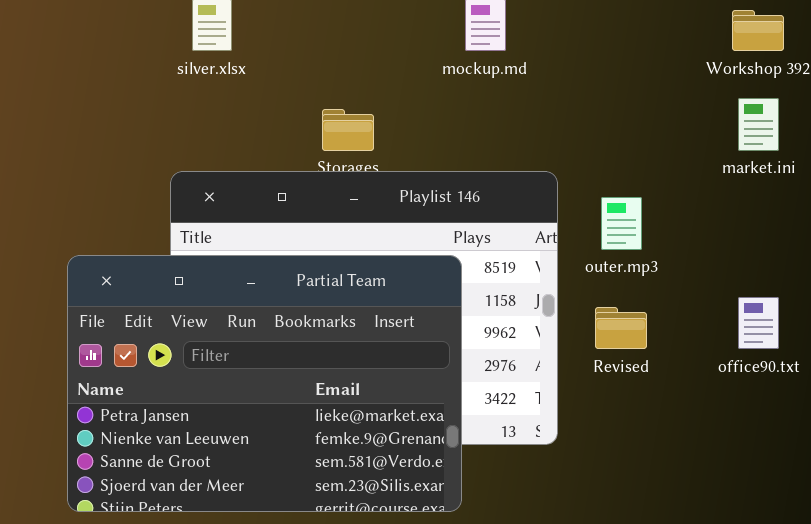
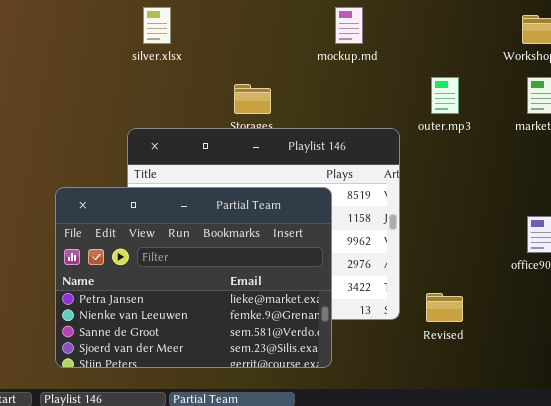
outer.mp3: [601,197,642,250] -> [431,77,459,114], moved
Revised: [595,307,647,349] -> [426,293,463,322], moved

